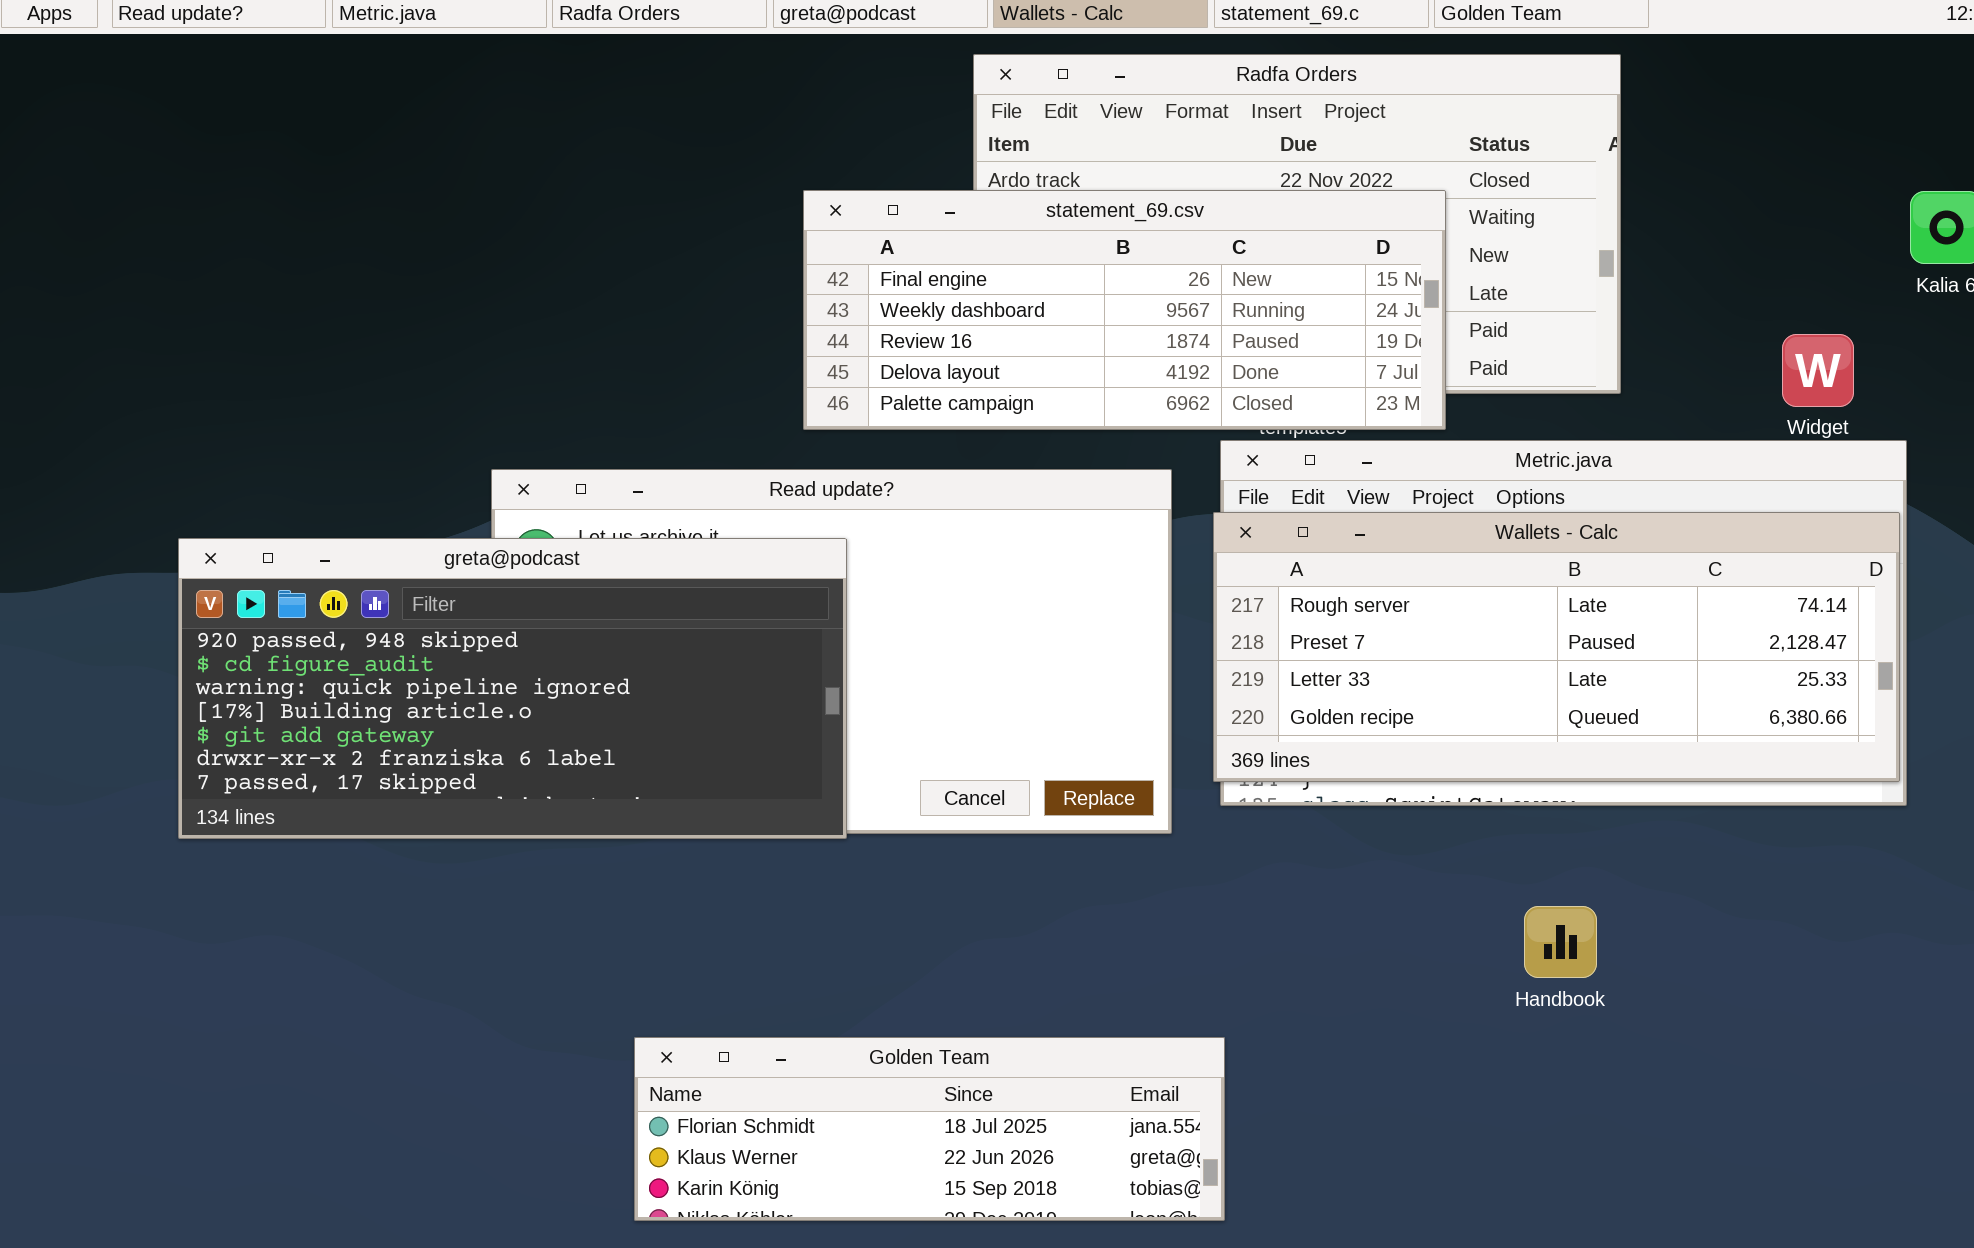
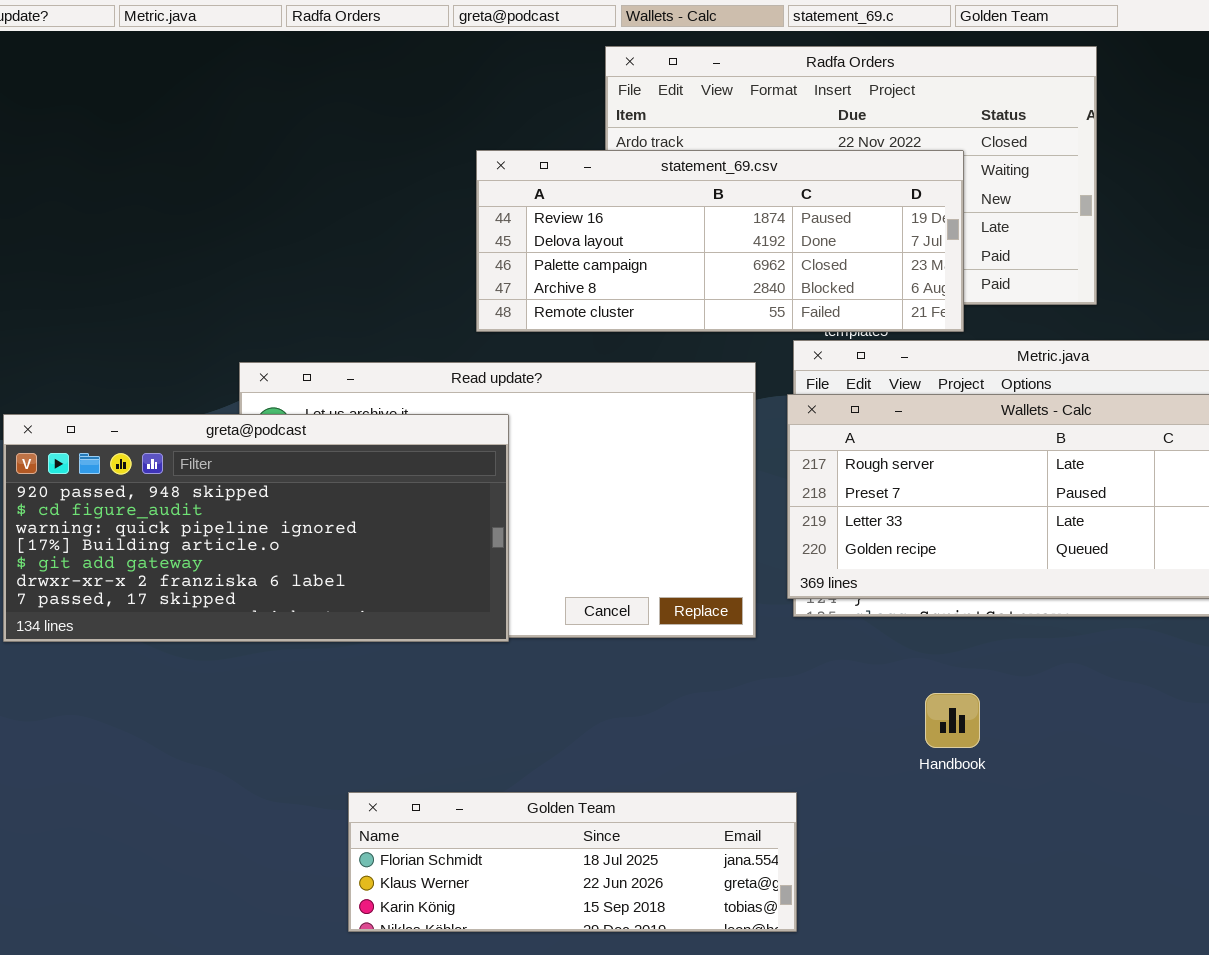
statement_69.csv: [803,190,1446,430] -> [476,150,964,332], scrolled down 2 rows
Handbook: [1524,906,1597,978] -> [925,693,980,748], moved

